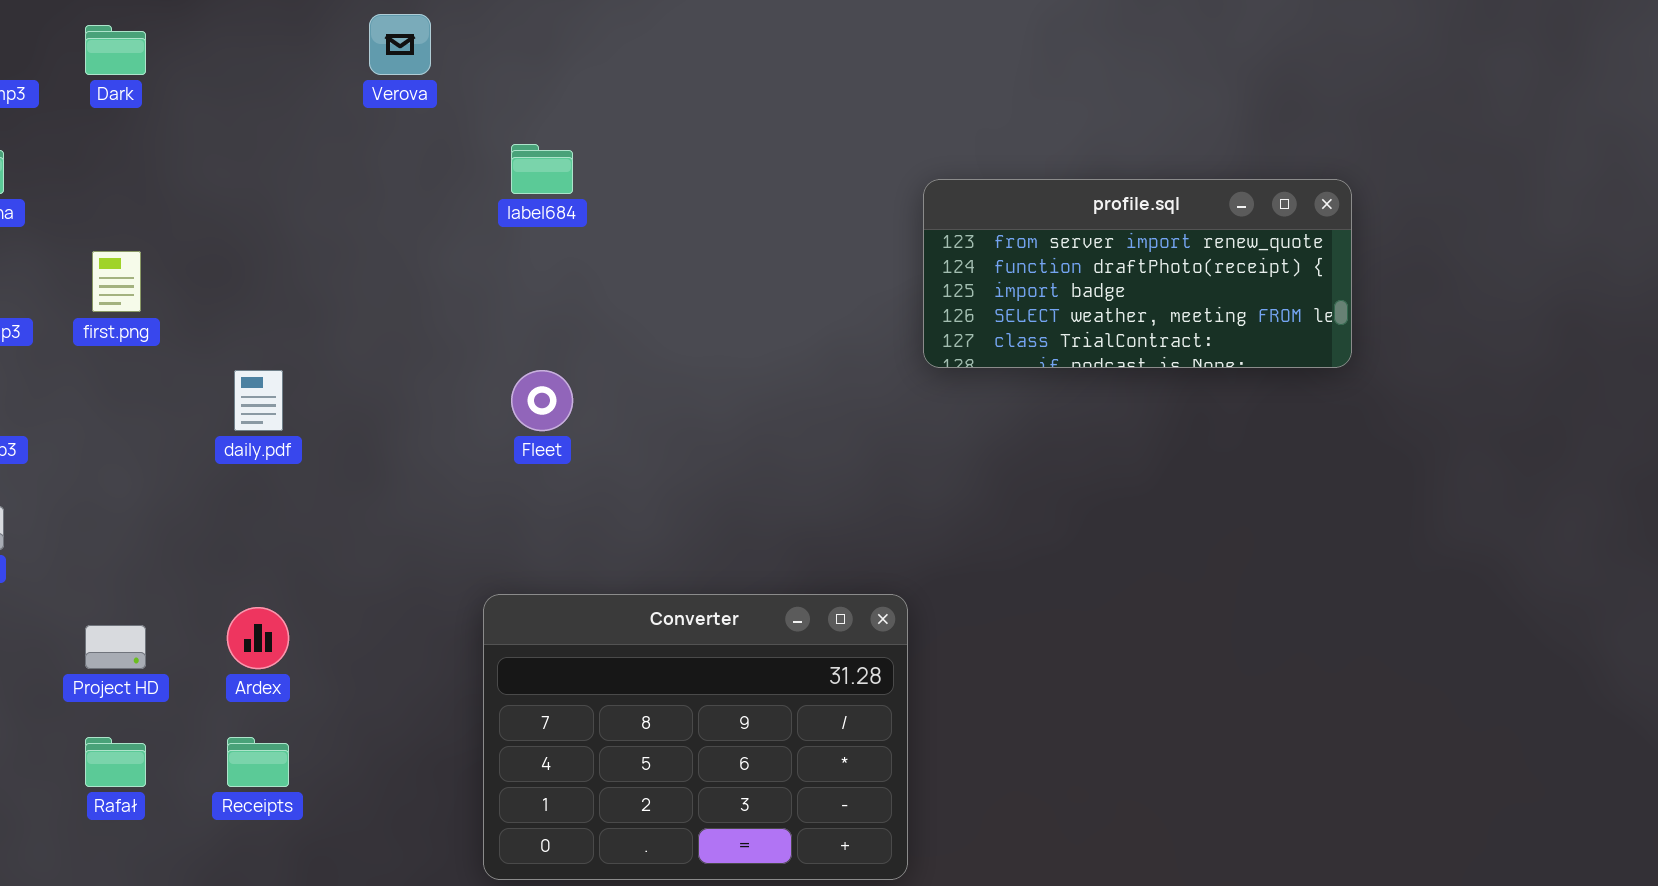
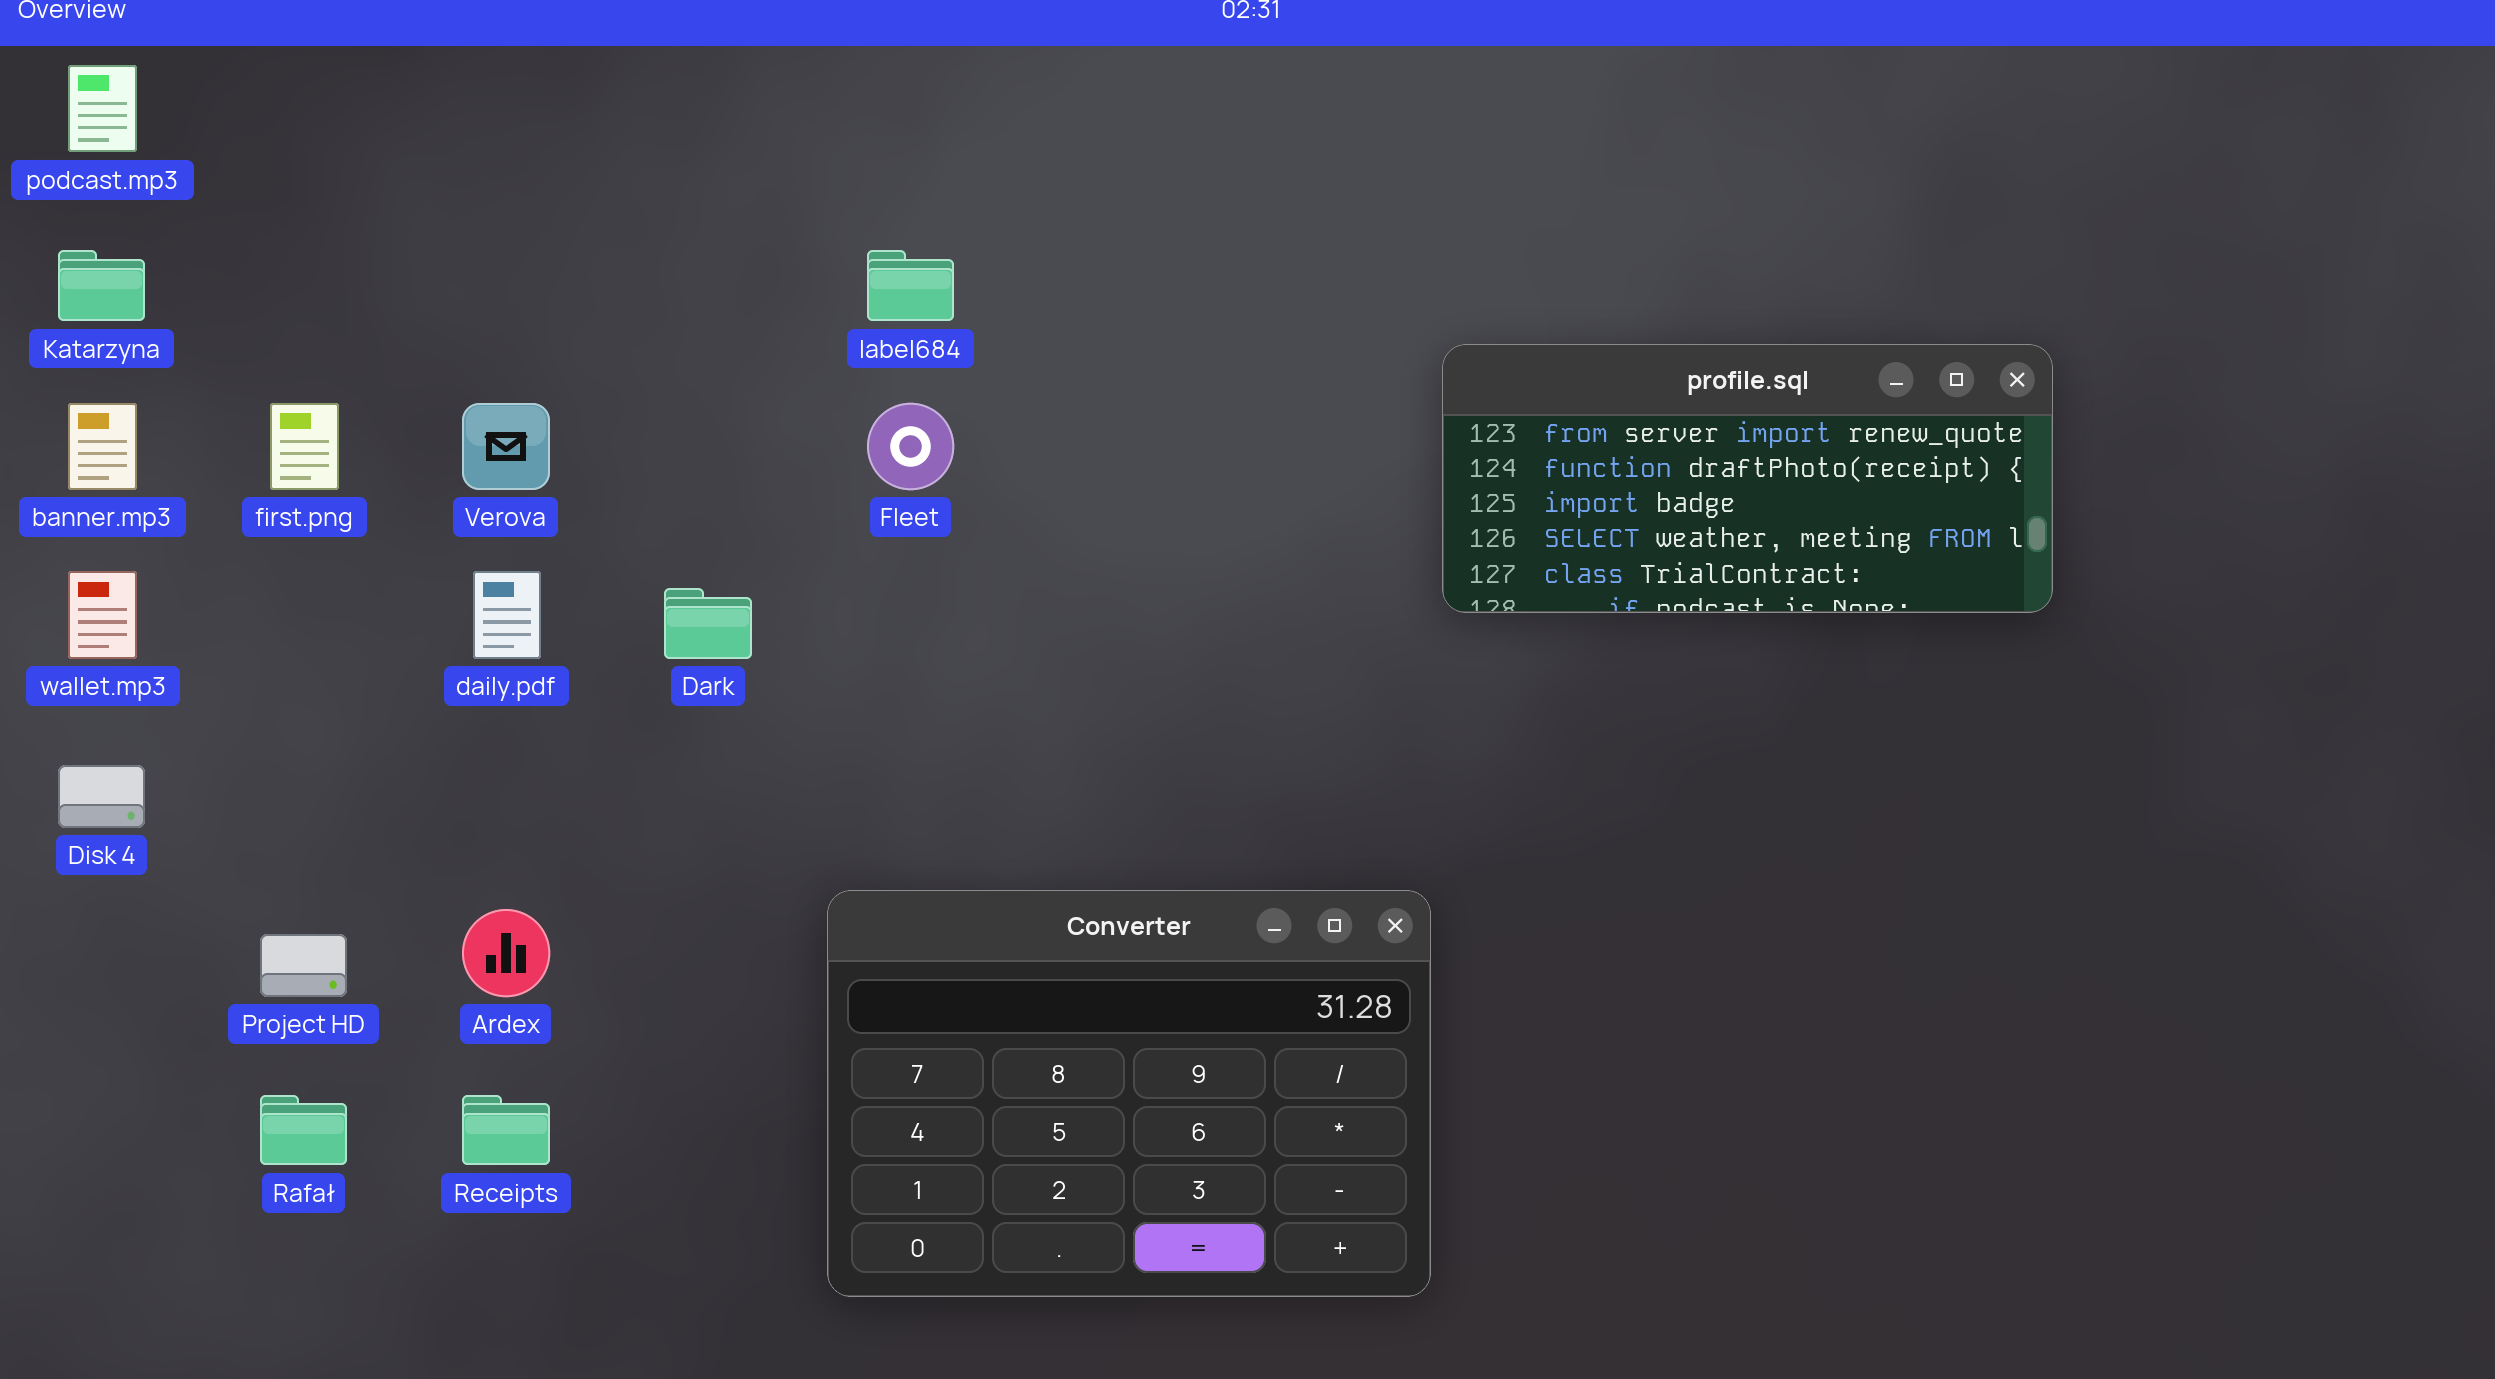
Verova: [369,14,431,75] -> [462,403,550,490], moved
Dark: [85,25,146,75] -> [664,588,752,659], moved
profile.sql: [923,179,1352,368] -> [1442,344,2053,613], moved
Fleet: [511,370,573,431] -> [867,403,954,490], moved

